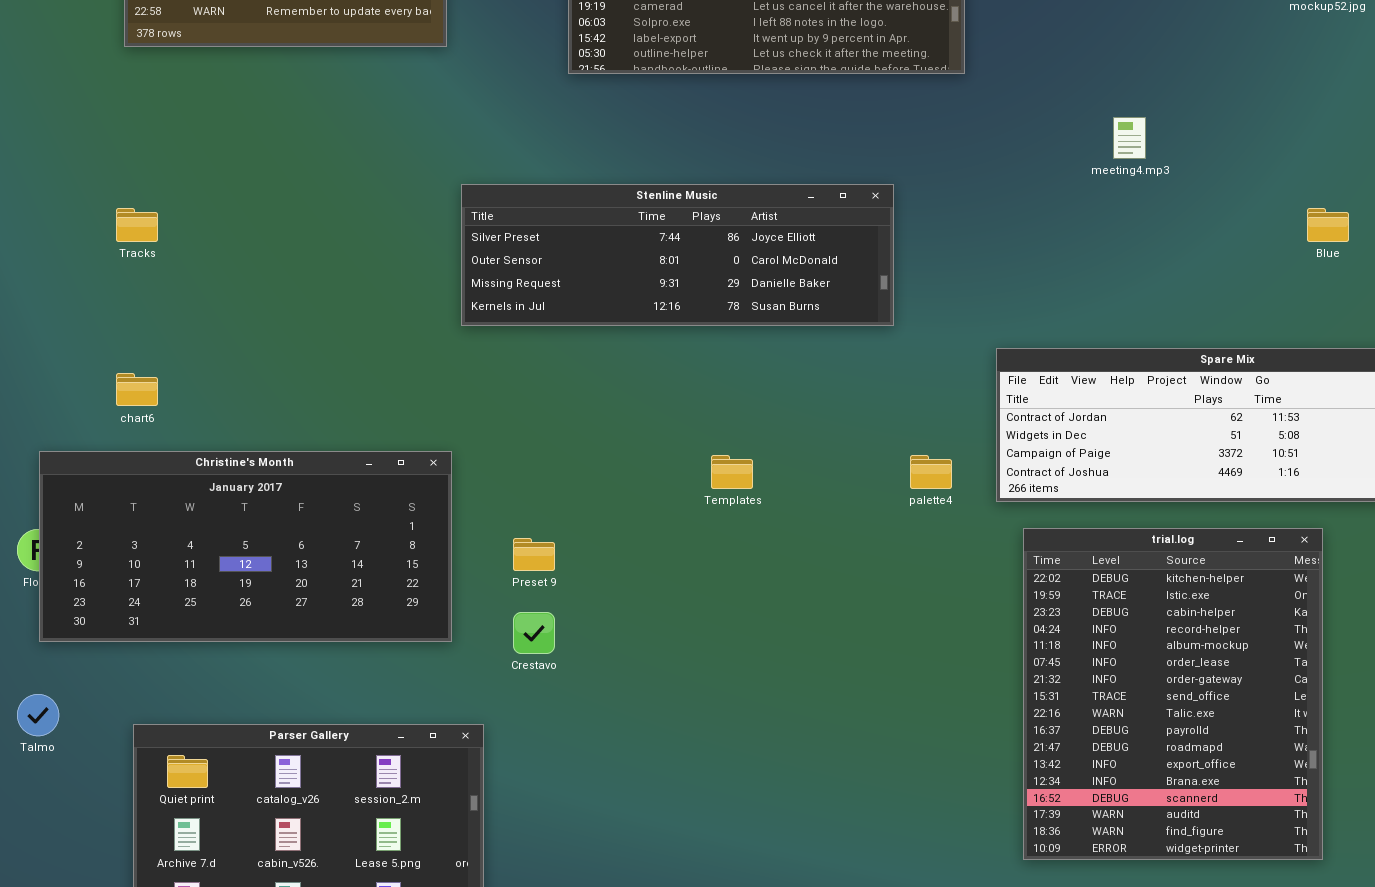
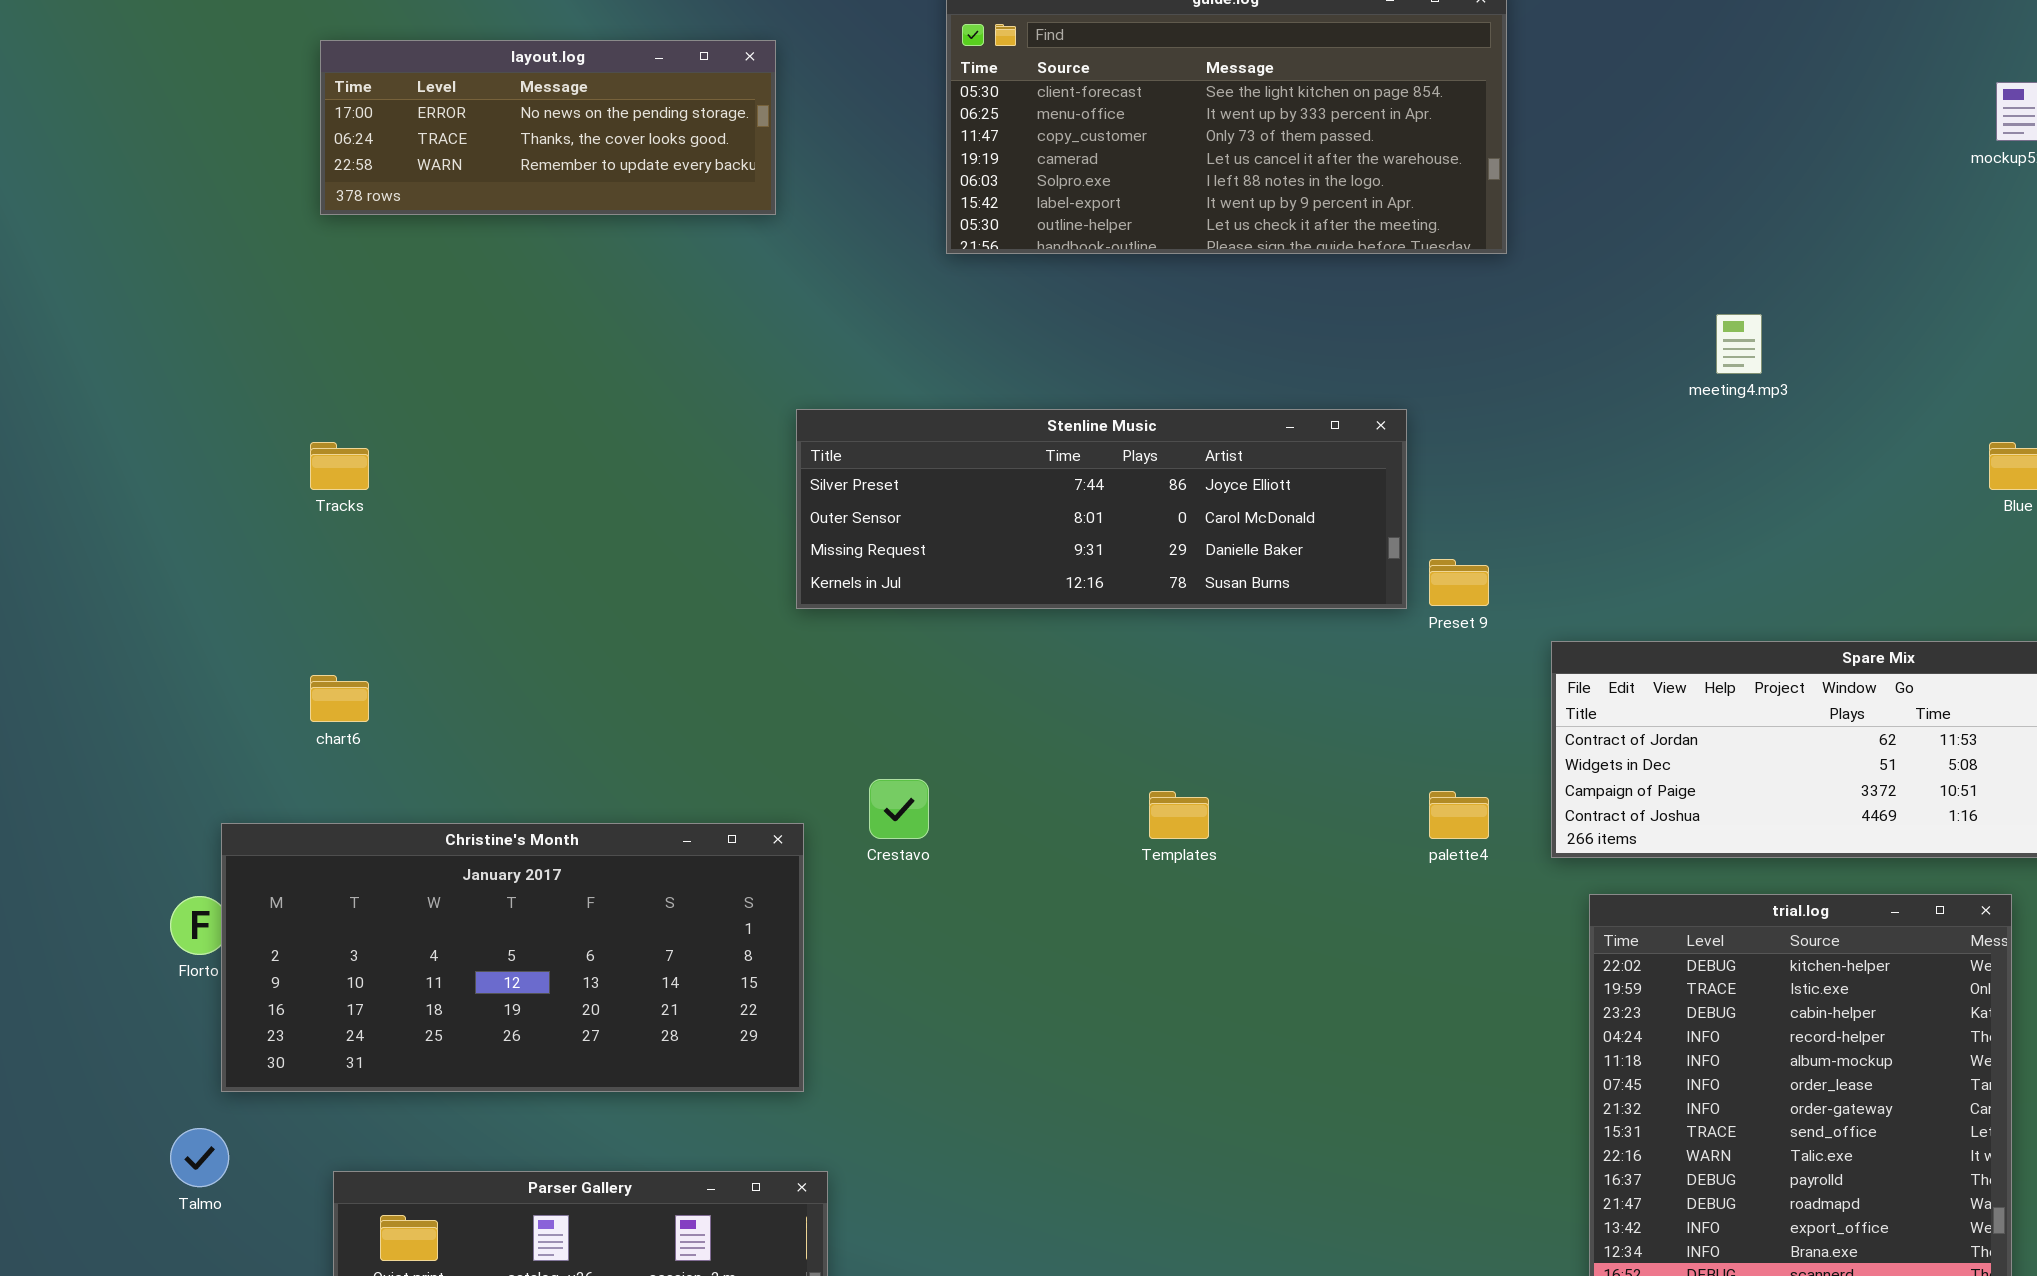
Christine's Month: [39,451,452,642] -> [221,823,804,1092], moved
Preset 9: [513,538,555,571] -> [1429,559,1489,606], moved
Crestavo: [513,612,555,654] -> [869,779,929,839], moved

